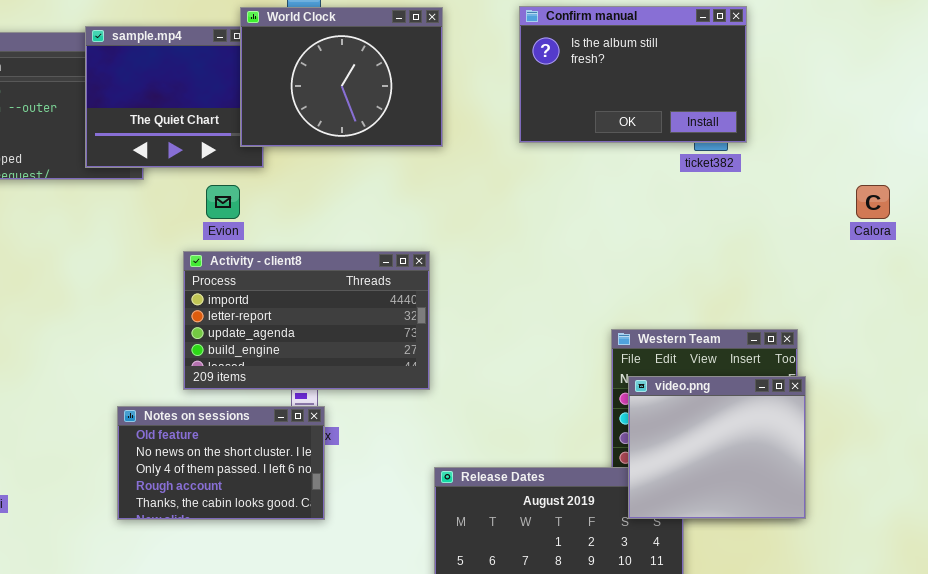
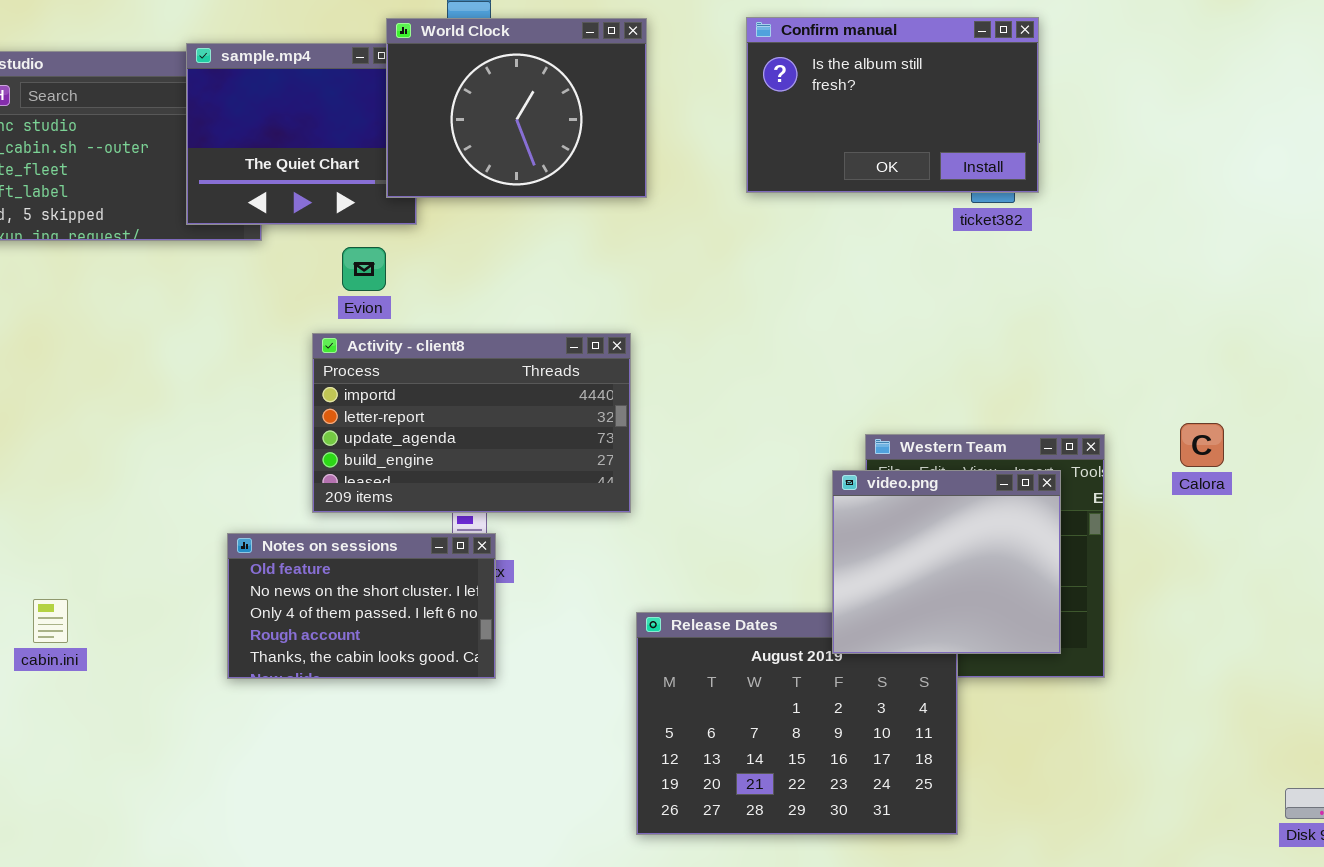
Calora: [856,185,890,219] -> [1180,423,1224,467], moved
video.png: [628,376,806,519] -> [832,470,1061,654], moved

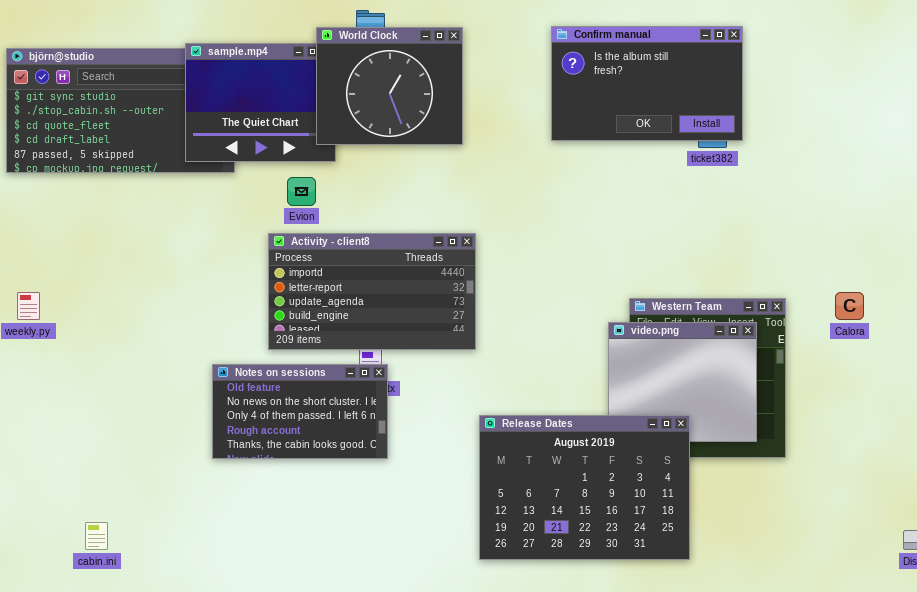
World Clock: [386,18,647,198] -> [316,27,463,145], resized
cabin.ini: [33,599,68,643] -> [85,522,108,550], moved
Release Dates: [636,612,958,835] -> [479,415,690,560], raised

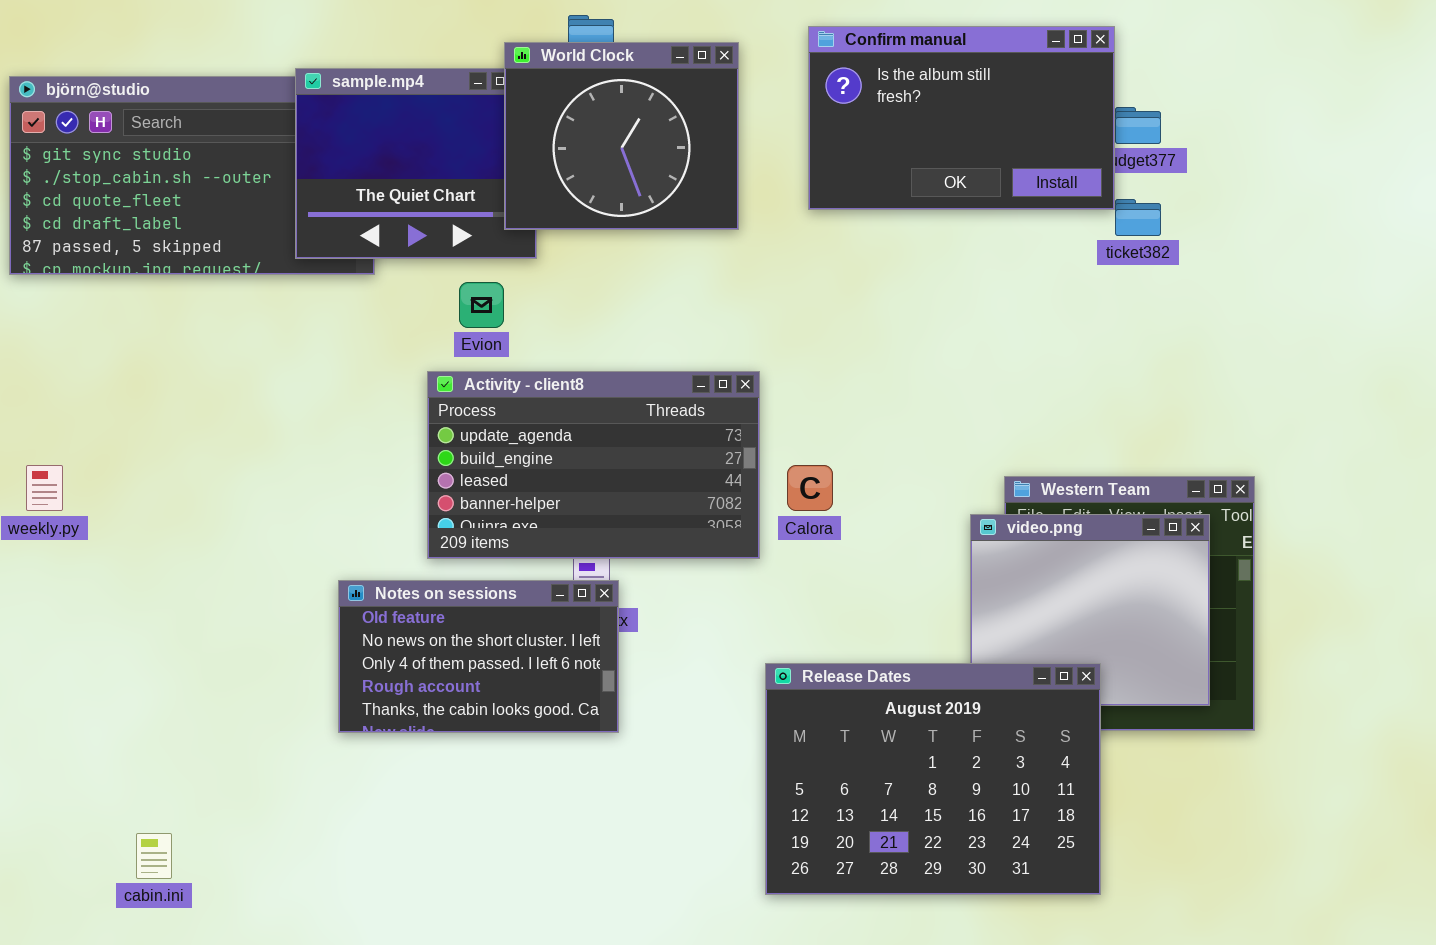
Confirm manual: [551,26,743,141] -> [808,26,1115,210], moved
Activity - client8: [268,233,476,350] -> [427,371,760,559], scrolled down 2 rows
Calora: [835,292,864,320] -> [787,465,833,511], moved

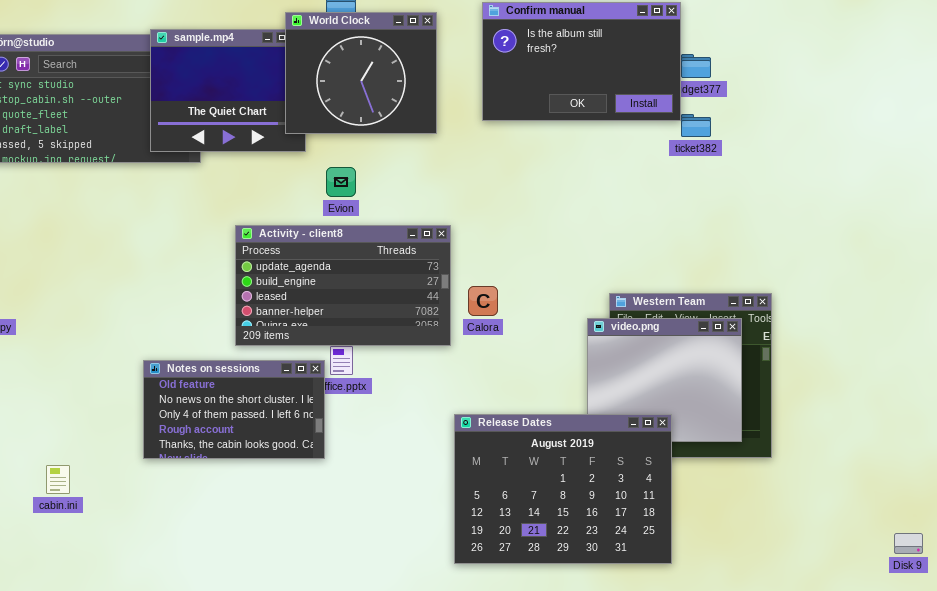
Evion: [459,282,504,328] -> [326,167,356,197], moved
Notes on sessions: [338,580,619,733] -> [143,360,325,459], moved
cabin.ini: [136,833,172,879] -> [46,465,70,494], moved

